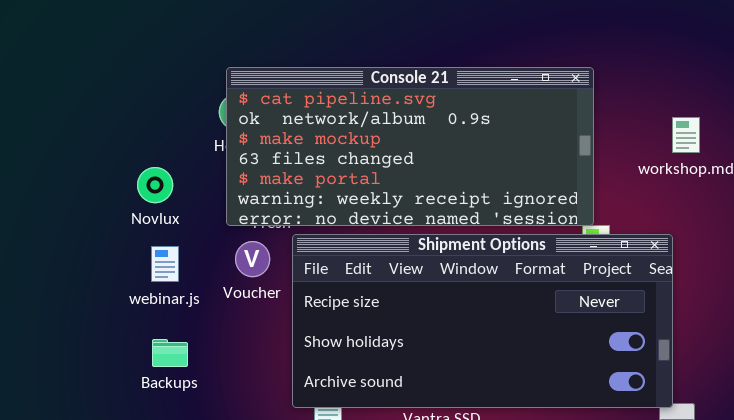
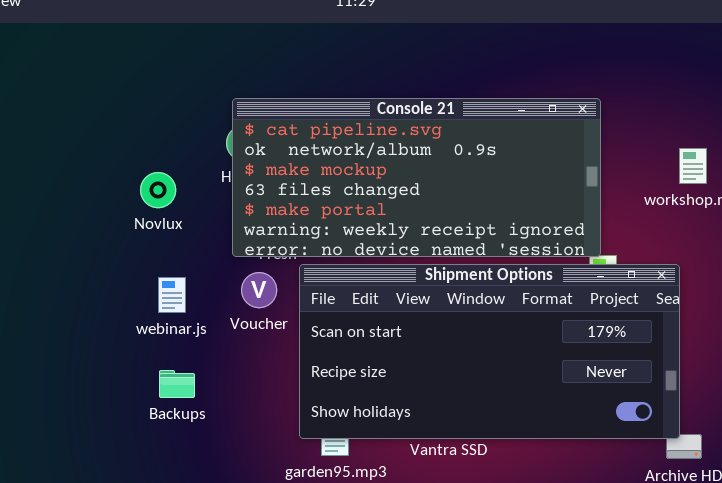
Novlux: [137,167,173,203] -> [140,172,176,208], moved
Shipment Options: [292,234,673,408] -> [299,264,680,439], scrolled up 1 row

